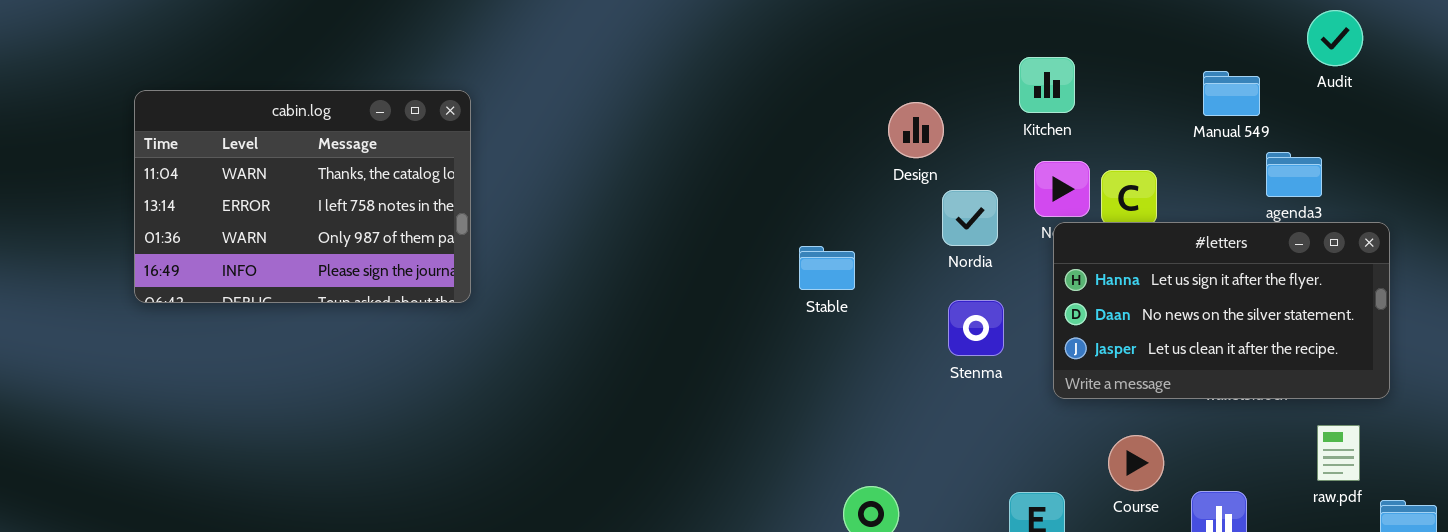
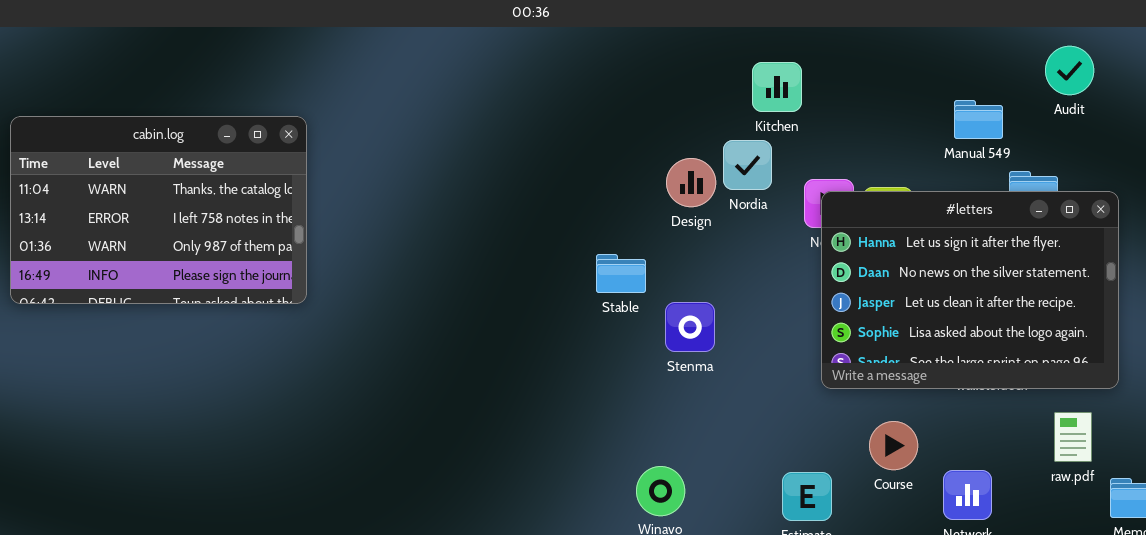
Kitchen: [1019,57,1075,113] -> [752,62,802,112], moved
Design: [888,102,944,158] -> [666,158,716,207], moved
Nordia: [942,190,998,246] -> [723,140,772,190], moved
#letters: [1053,222,1390,399] -> [821,191,1119,389], resized
Stenma: [948,300,1004,356] -> [665,302,715,352], moved

